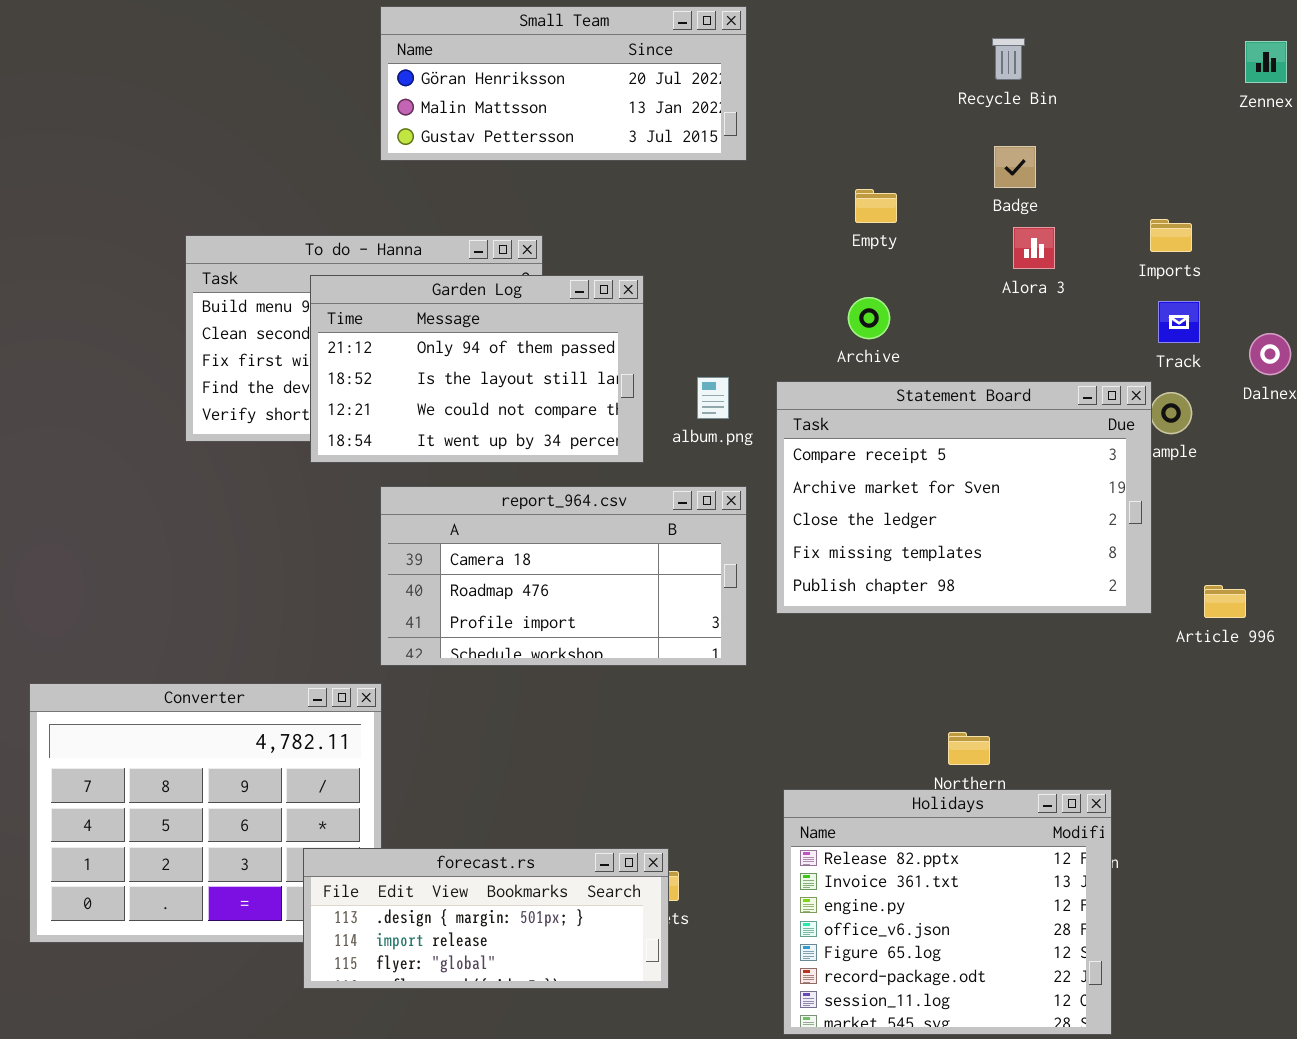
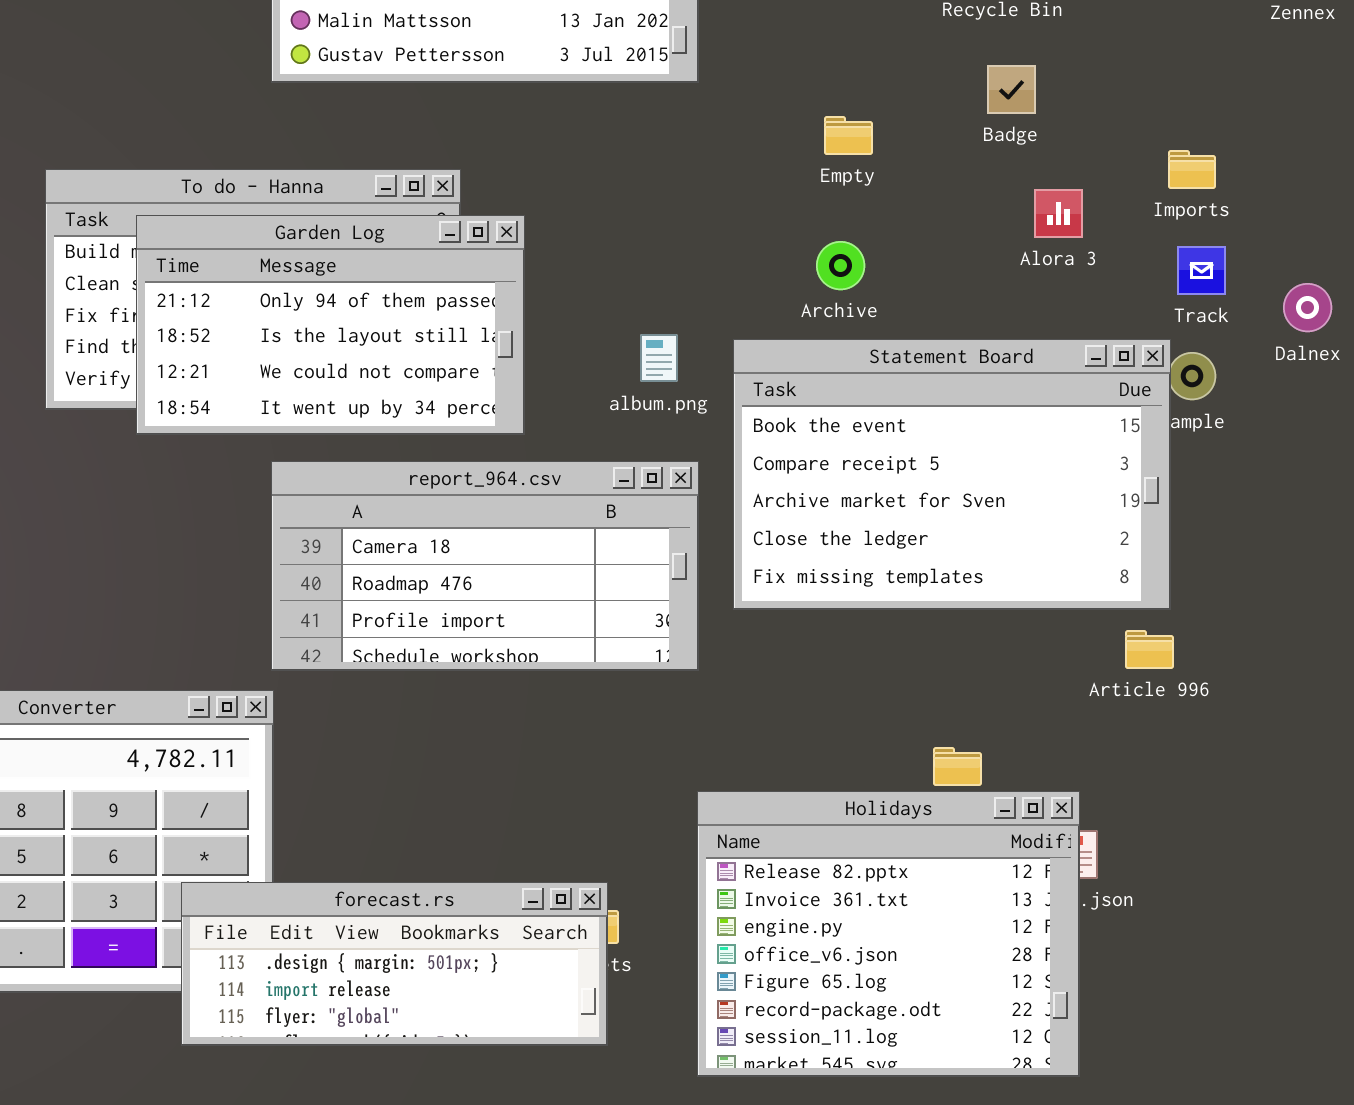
Alora 3: [1013,227,1055,269] -> [1034,189,1083,238], moved
Garden Log: [310,275,644,463] -> [136,215,525,435], moved
Statement Board: [776,381,1152,614] -> [733,339,1171,610], scrolled up 1 row
Article 996: [1204,585,1246,618] -> [1125,630,1174,669], moved
Holidays: [783,789,1112,1035] -> [697,791,1080,1077], moved

